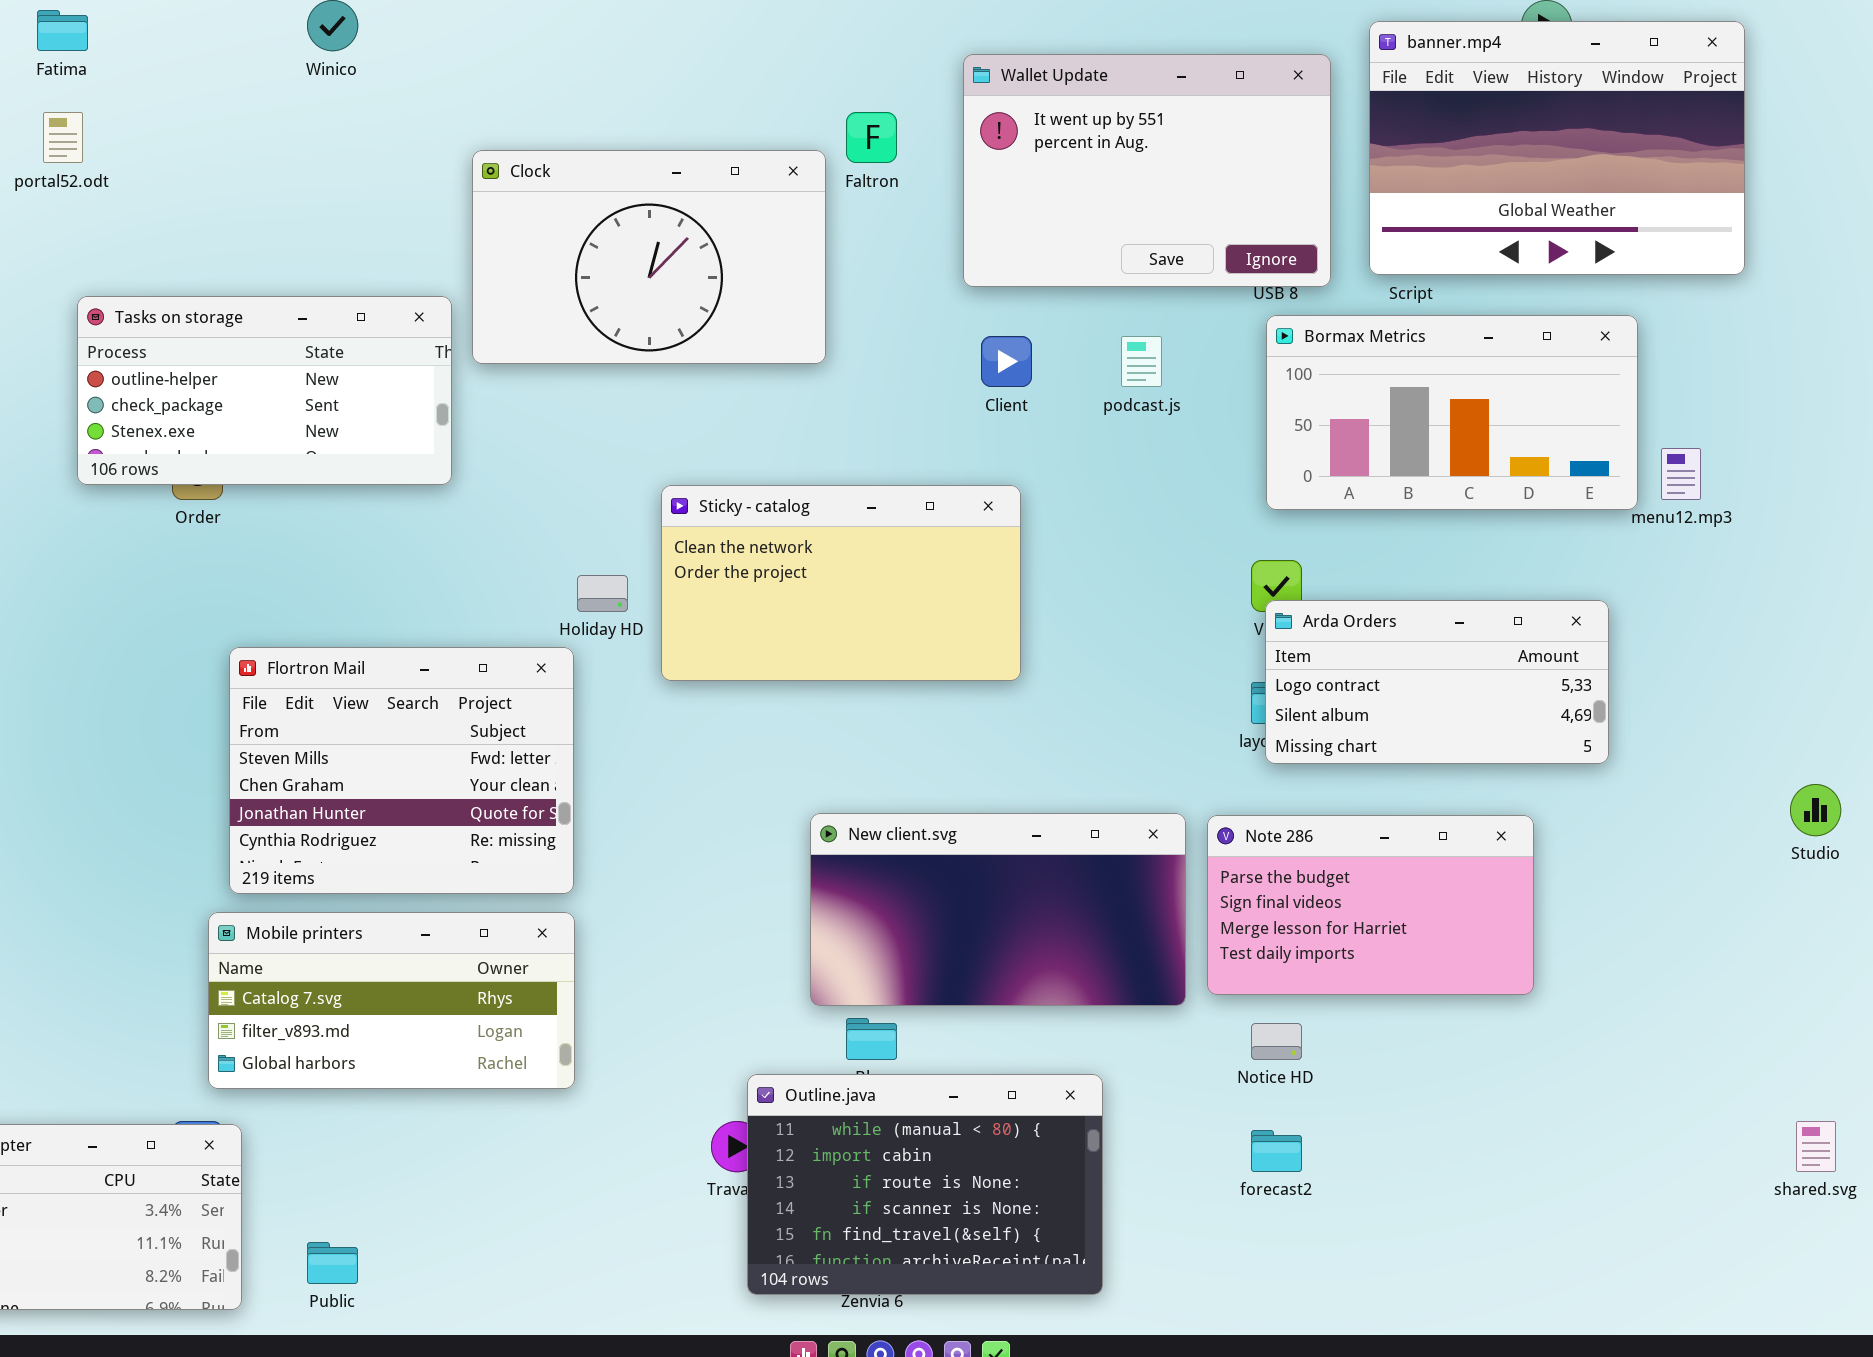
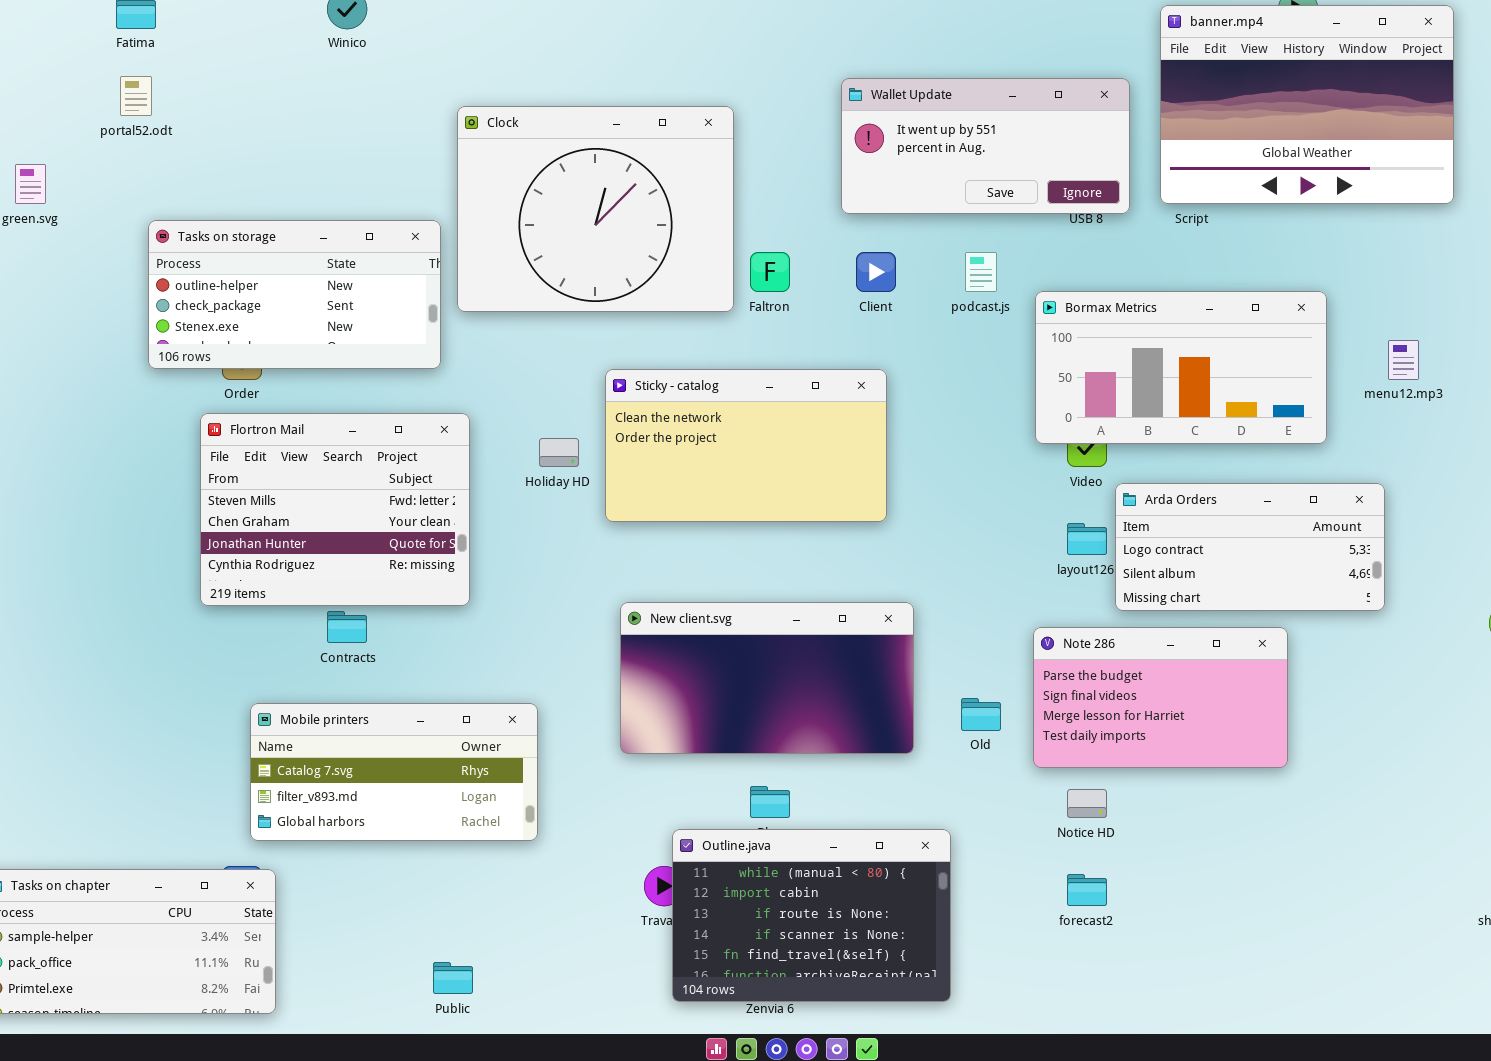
Wallet Update: [963,54,1331,287] -> [841,78,1130,214], resized
Faltron: [846,112,897,163] -> [750,252,790,292], moved
Clock: [472,150,826,364] -> [457,106,734,312], resized
Bormax Metrics: [1266,315,1638,510] -> [1035,291,1327,444], moved
Arda Orders: [1265,600,1609,764] -> [1115,483,1385,611], moved
Flortron Mail: [229,647,574,894] -> [200,413,470,606], moved
New client.svg: [810,813,1186,1006] -> [620,602,914,754], moved
Public: [307,1242,358,1284] -> [433,962,473,994], moved

